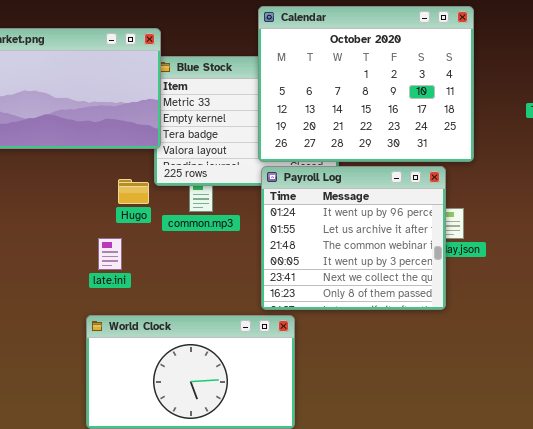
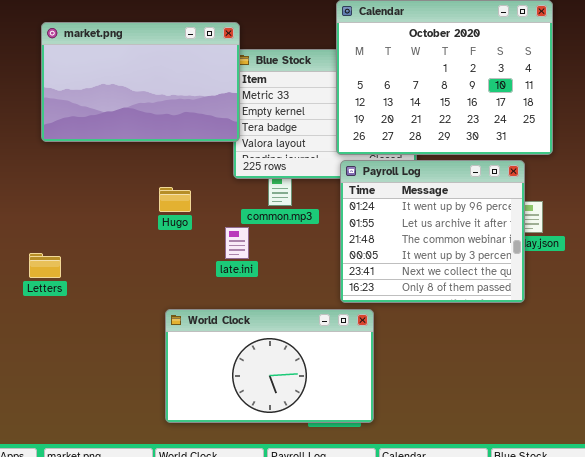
Hugo: [118,179,149,204] -> [159,187,191,212], moved
late.ini: [98,238,122,270] -> [225,227,249,259], moved

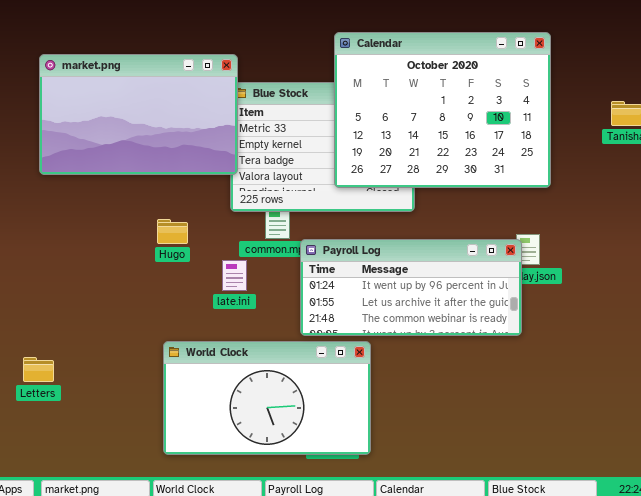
Payroll Log: [340,160,525,303] -> [300,239,522,336], resized
Letters: [29,253,61,278] -> [23,357,54,382], moved

